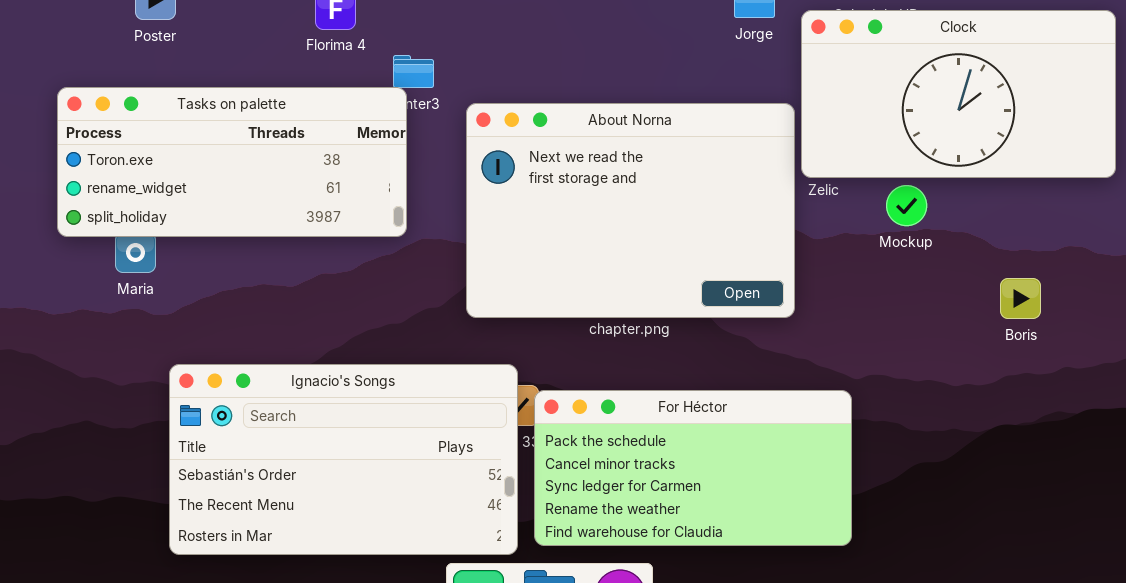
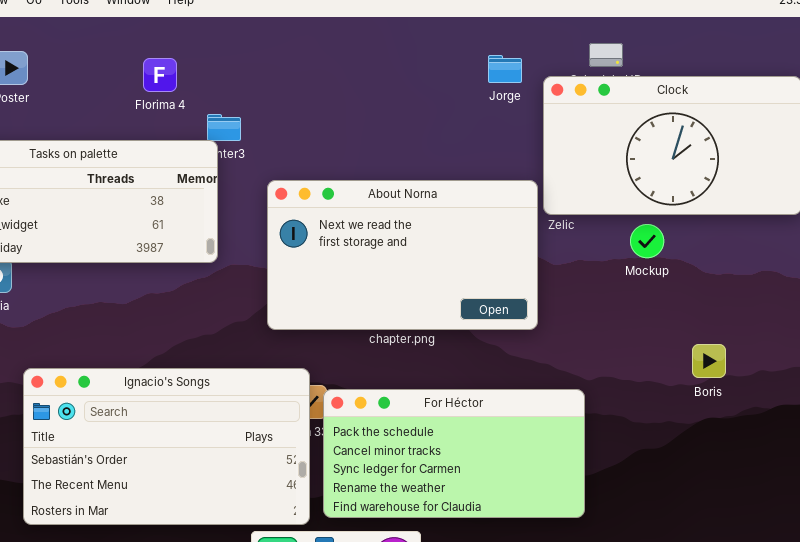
About Norna: [466,103,795,318] -> [267,180,538,330], resized
Mockup: [886,185,927,226] -> [630,224,664,258], moved
Boris: [1000,278,1041,319] -> [692,344,726,378], moved

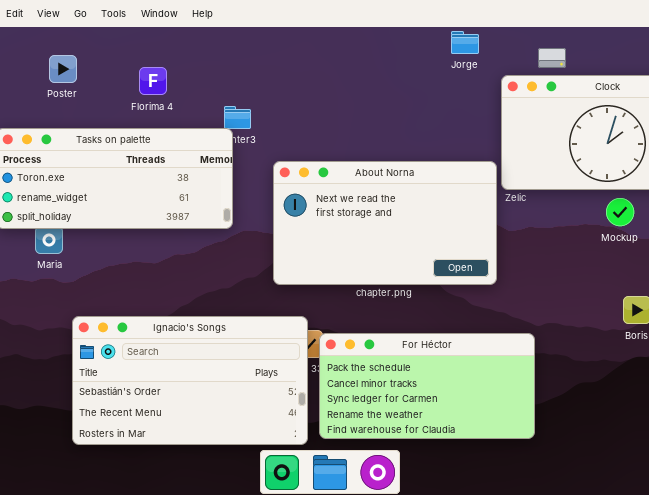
Jorge: [488,55,522,83] -> [451,31,479,54], moved
Florima 4: [143,58,177,92] -> [139,67,167,95], moved
Mockup: [630,224,664,258] -> [606,198,634,226], moved

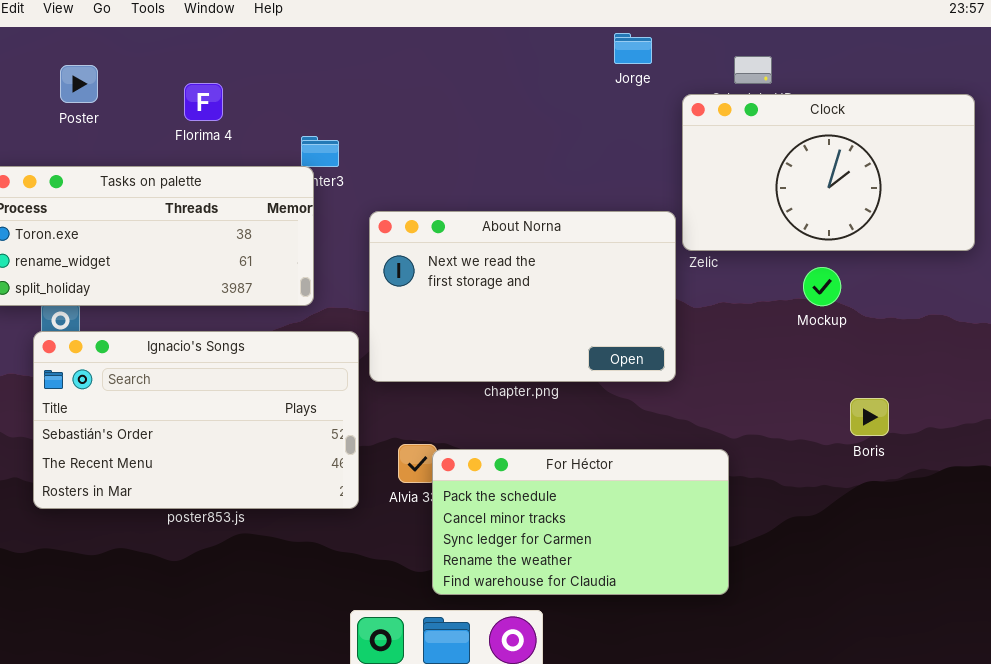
Mockup: [606,198,634,226] -> [803,267,841,306], moved
Ignacio's Songs: [72,316,308,445] -> [33,331,359,509], moved

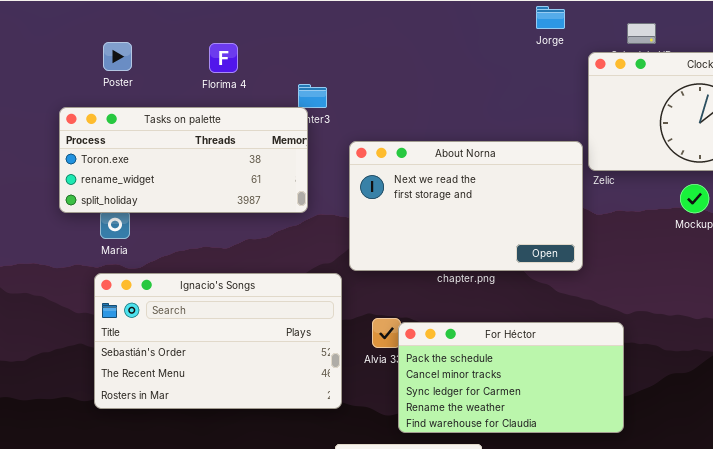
Poster: [60,65,98,103] -> [103,42,132,71], moved
Ignacio's Songs: [33,331,359,509] -> [94,273,342,409], moved

